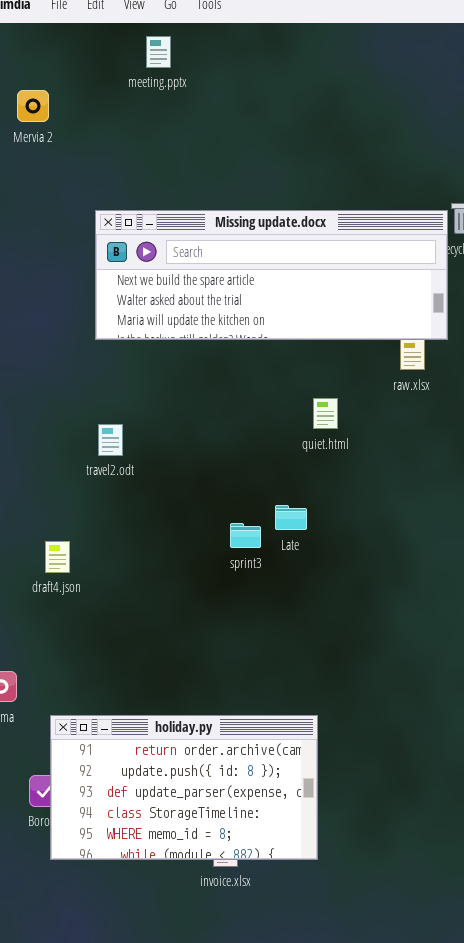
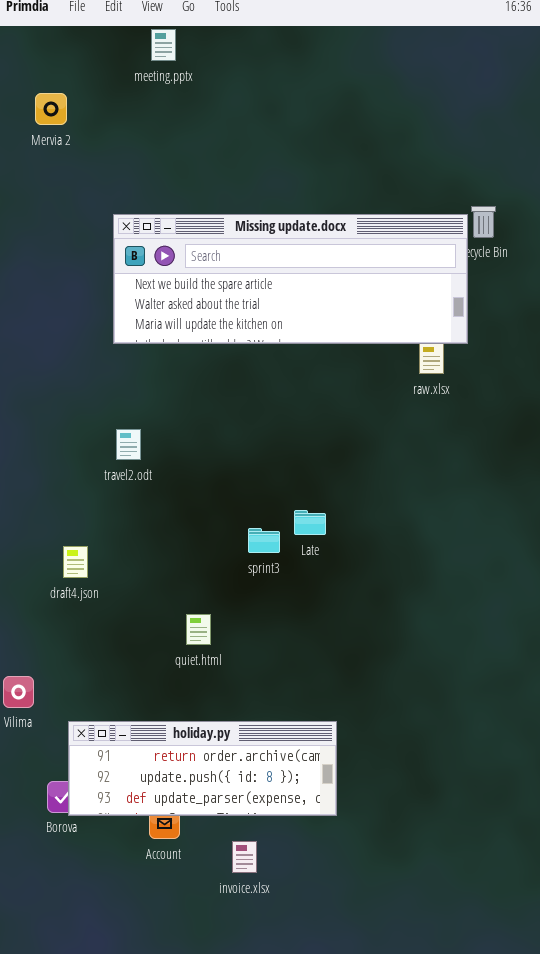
meeting.pptx: [146,36,171,68] -> [151,29,176,61], moved
quiet.html: [313,398,338,429] -> [186,614,211,645], moved
holiday.py: [50,715,318,860] -> [68,721,337,816], resized

